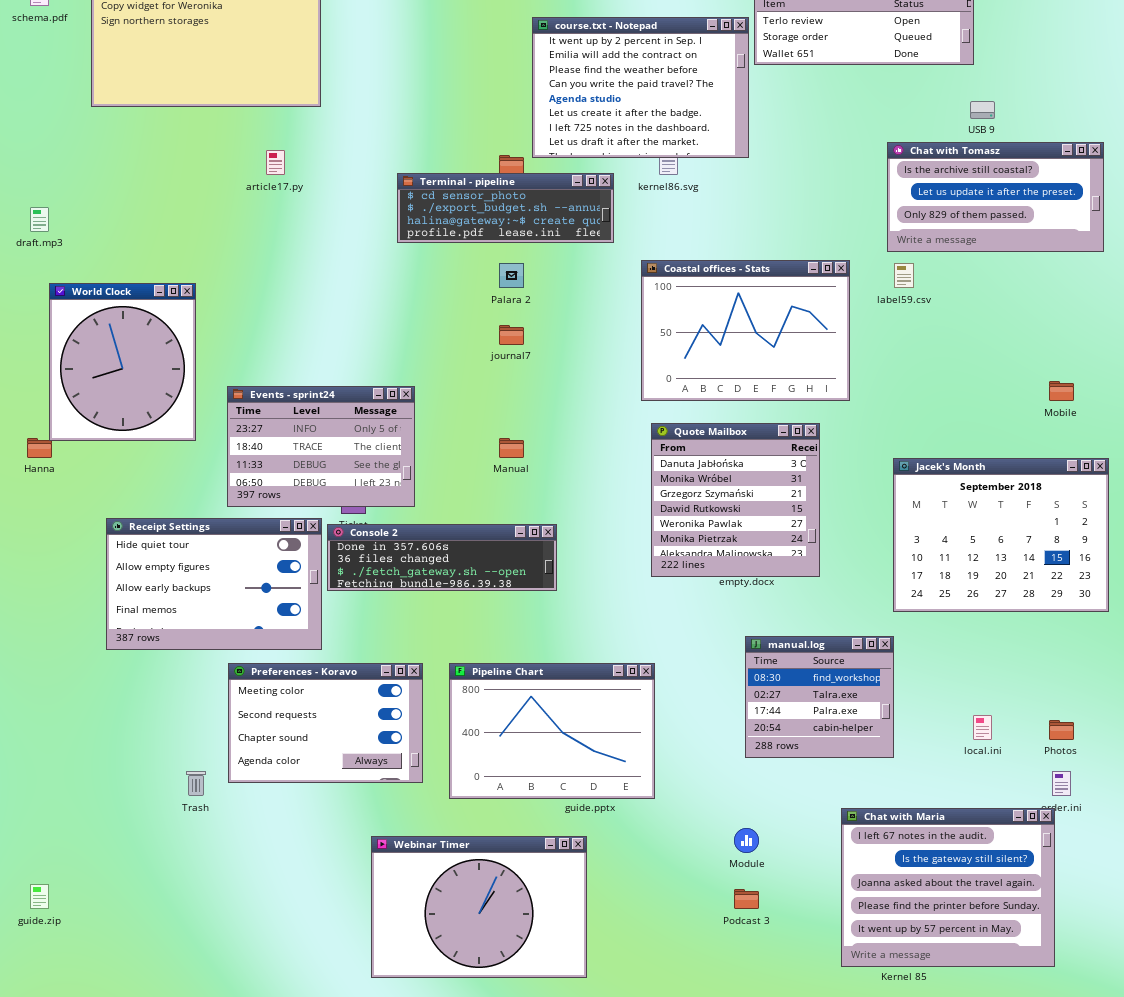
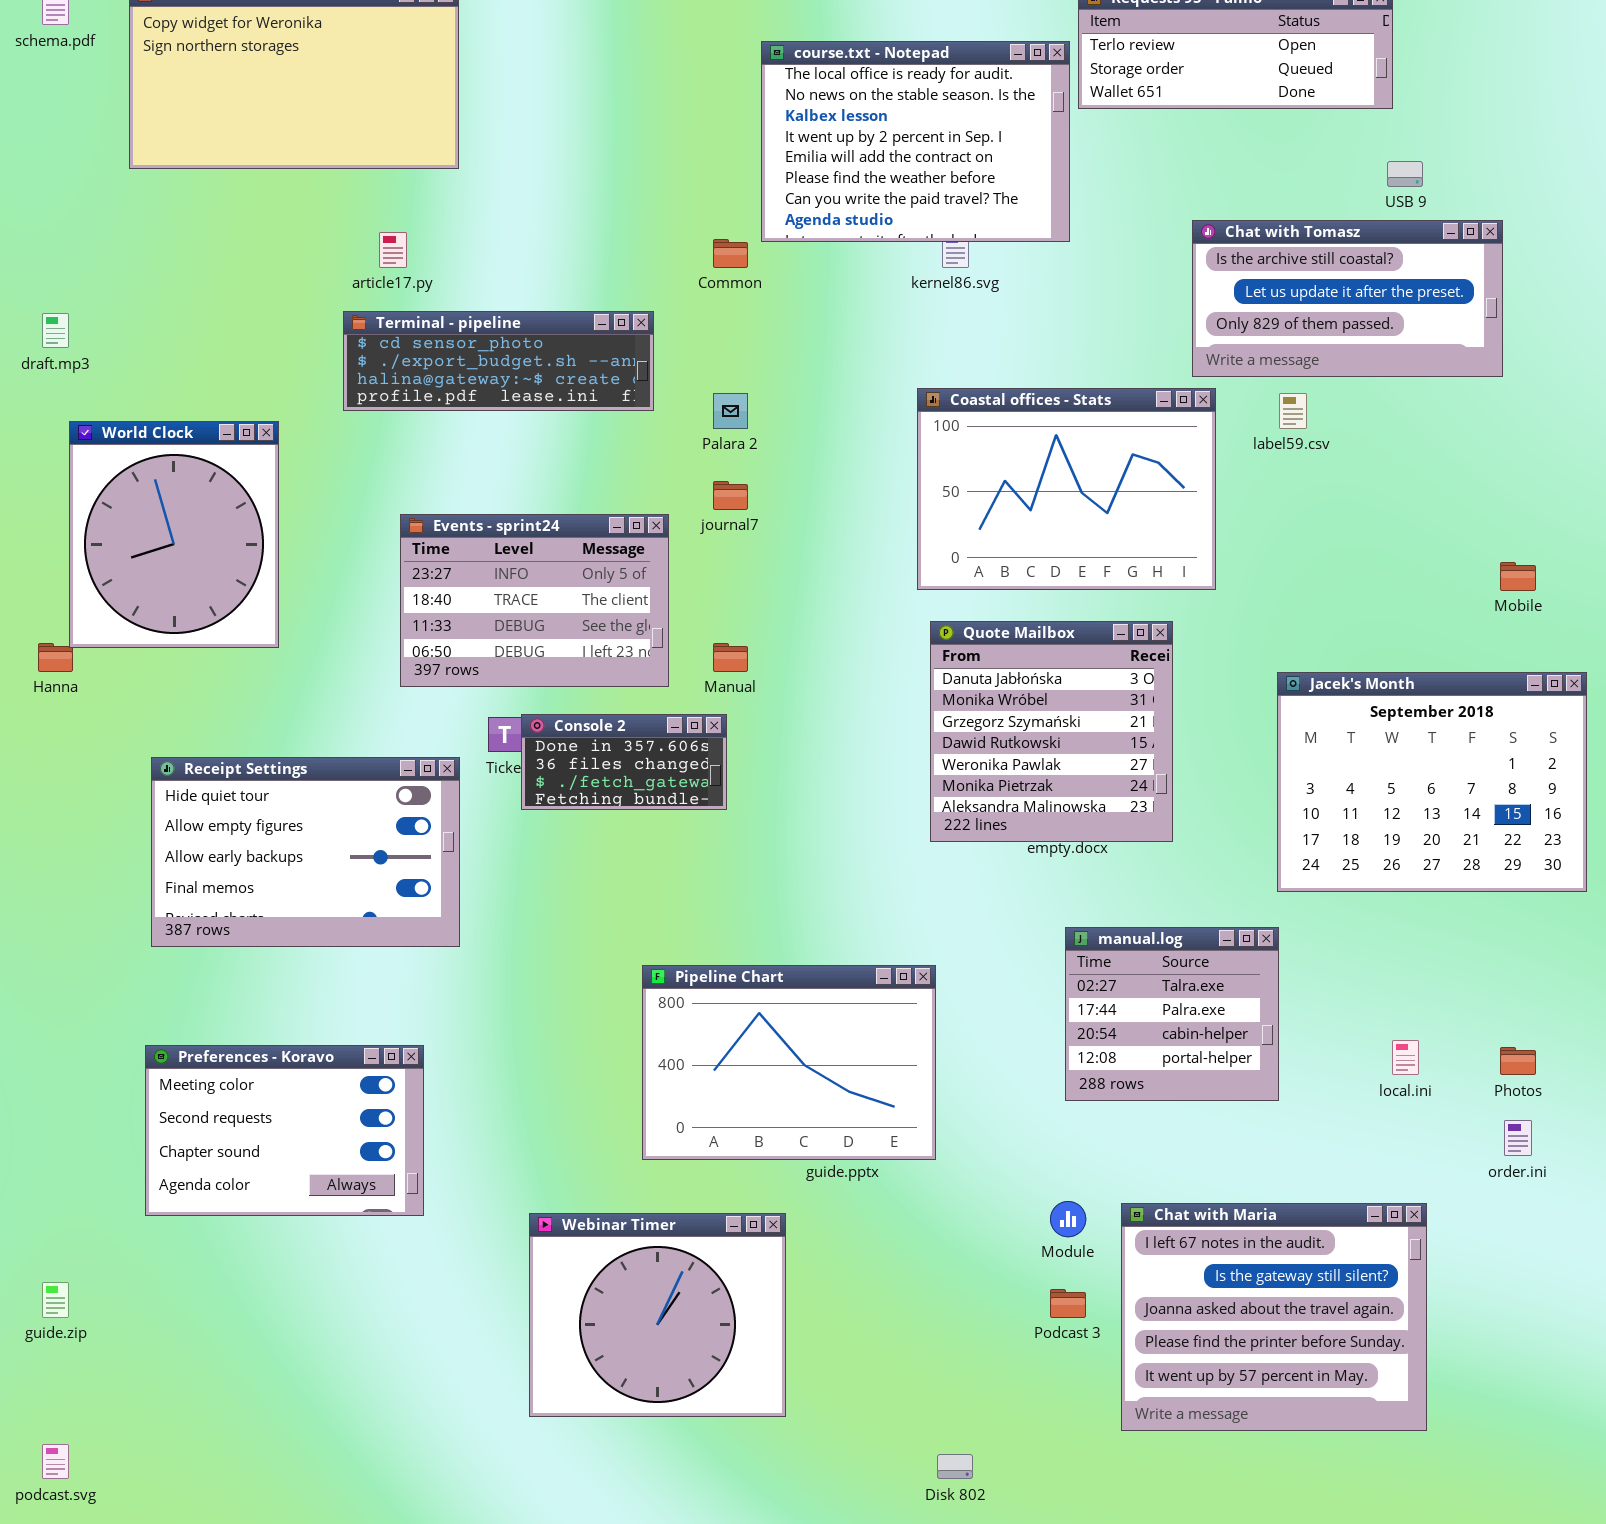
course.txt - Notepad: [532,17,749,158] -> [761,41,1070,242], scrolled up 3 rows
Chat with Tomasz: [887,142,1104,252] -> [1192,220,1503,377], moved
Terminal - pipeline: [397,173,614,243] -> [343,311,654,411], moved
Events - sprint24: [227,386,415,507] -> [400,514,669,687], moved
Console 2: [327,524,557,591] -> [521,714,727,810], moved, resized
manual.log: [745,636,894,758] -> [1065,927,1279,1101], scrolled down 1 row
Preferences - Koravo: [228,663,423,783] -> [145,1045,424,1216], moved
Chat with Maria: [841,808,1055,967] -> [1121,1203,1427,1431], moved
Webinar Timer: [371,836,587,978] -> [529,1213,786,1417], resized

